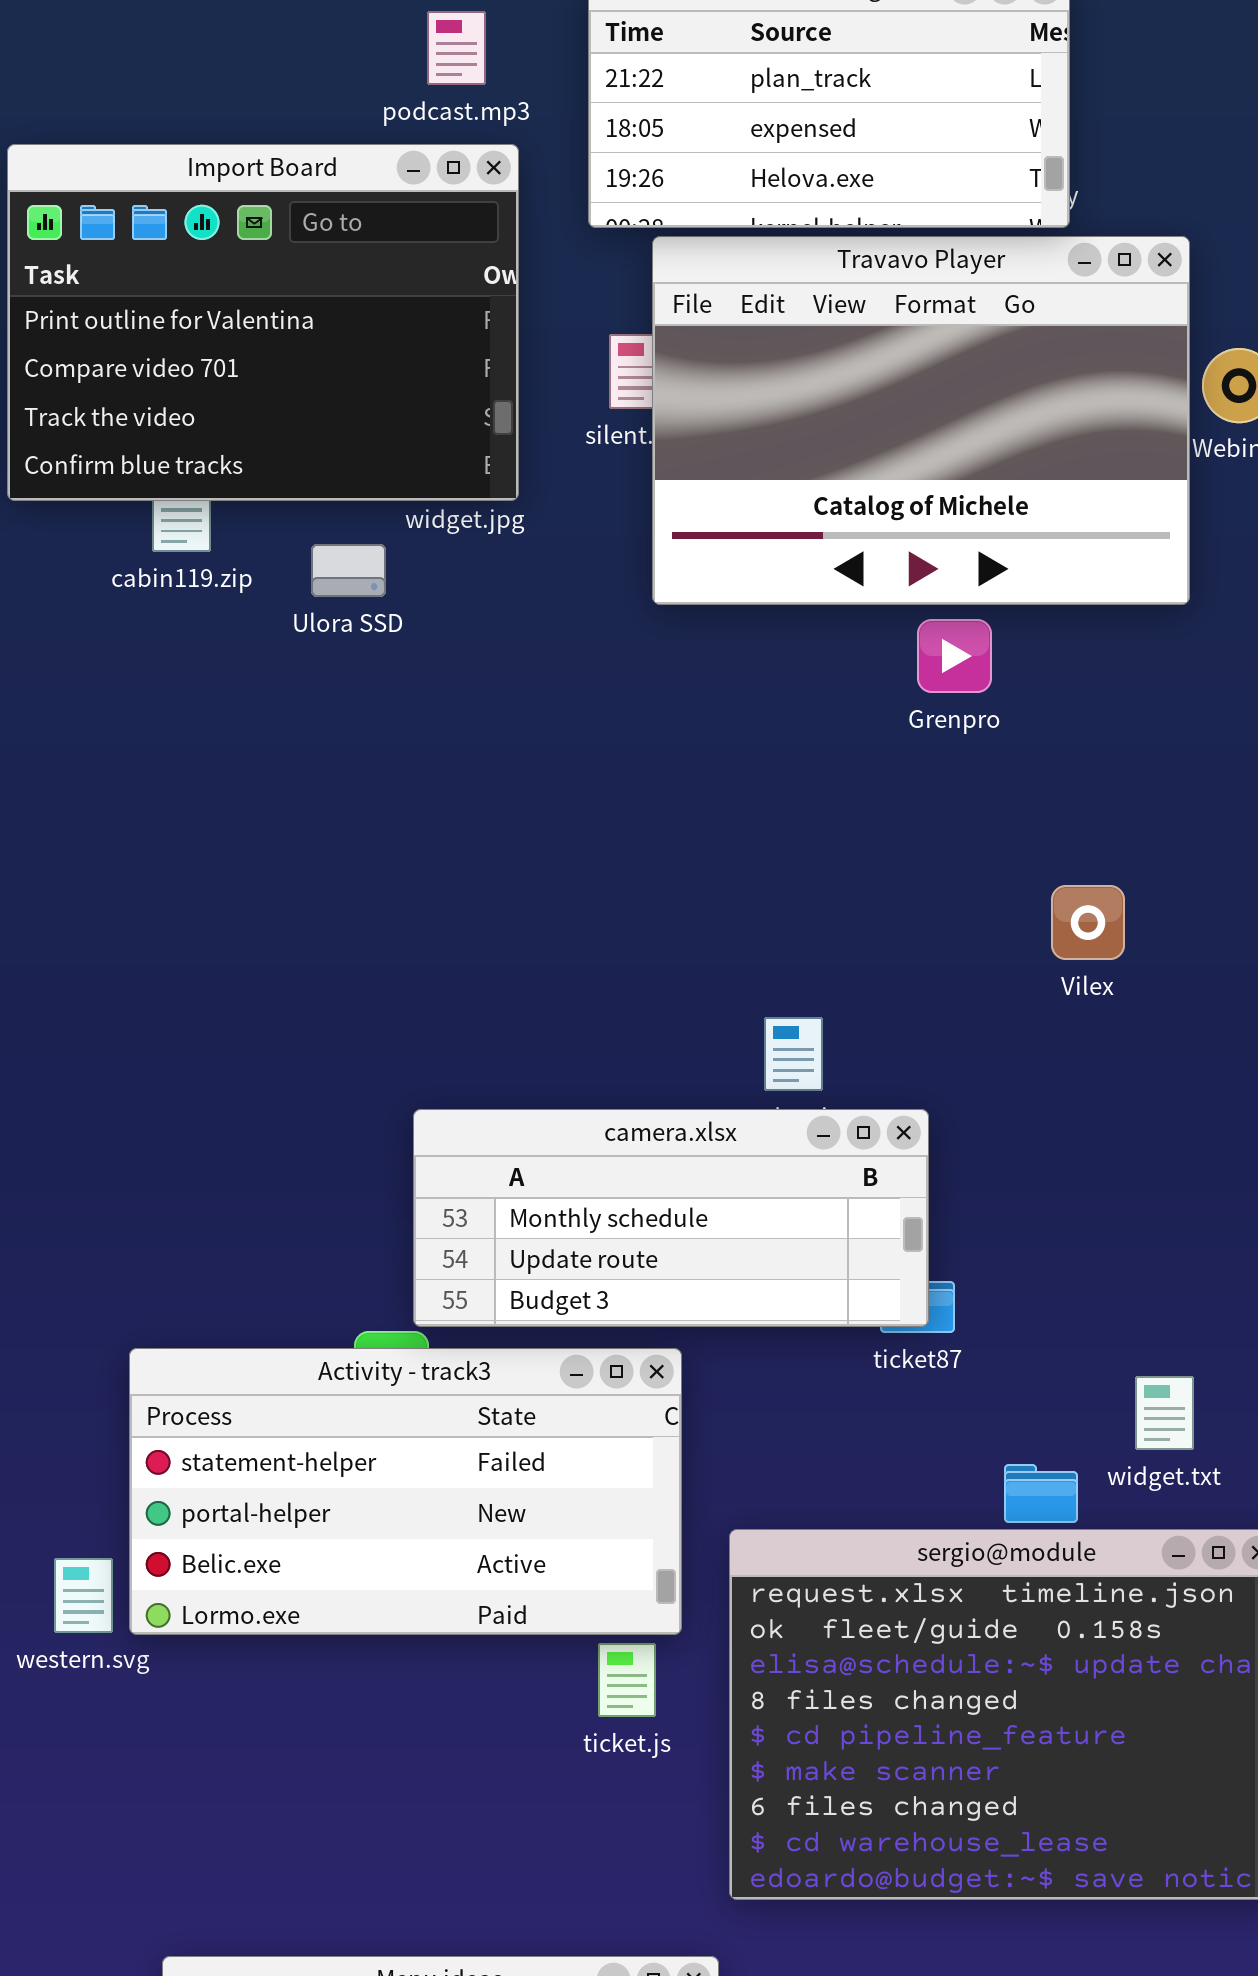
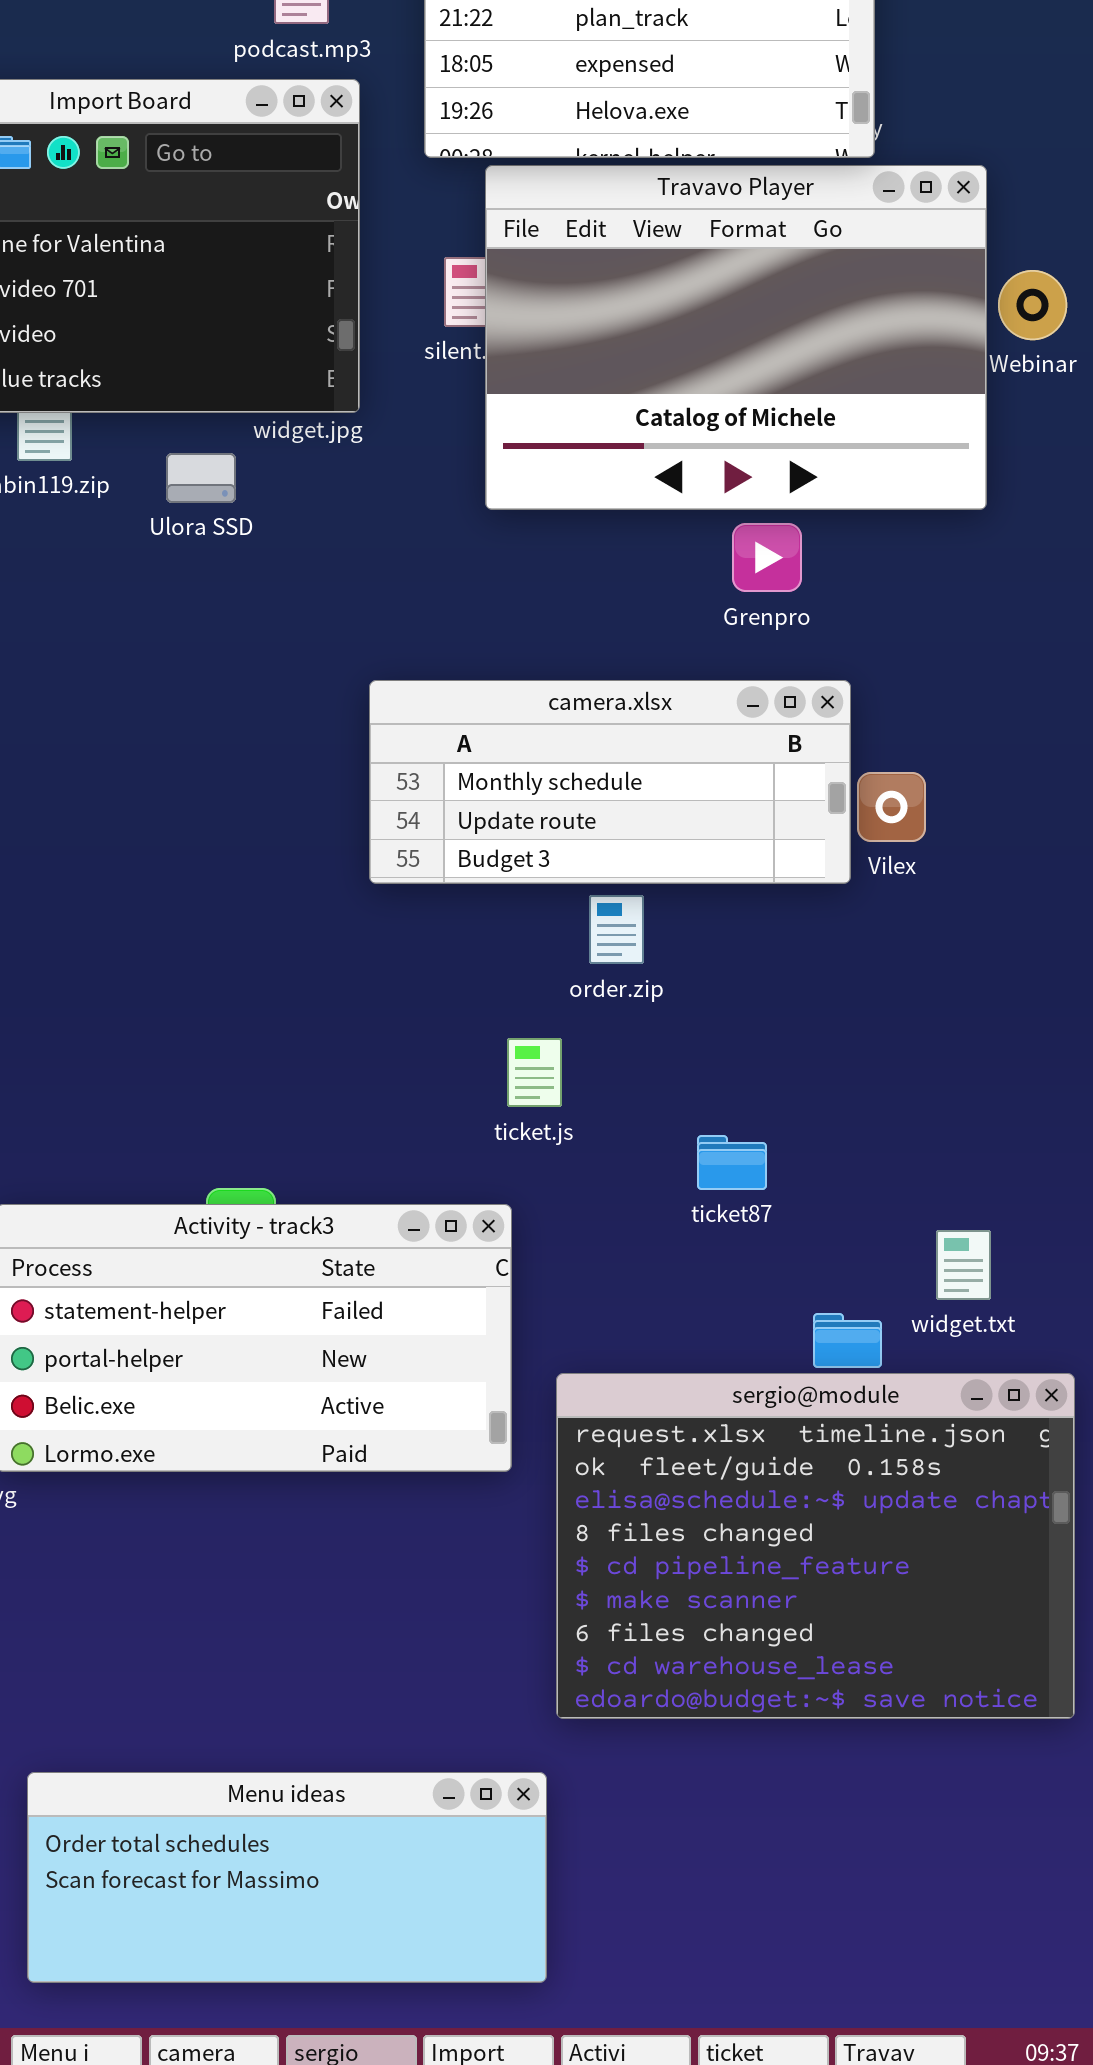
camera.xlsx: [413,1109,929,1327] -> [369,680,851,884], moved
ticket.js: [598,1643,656,1717] -> [507,1038,562,1107], moved

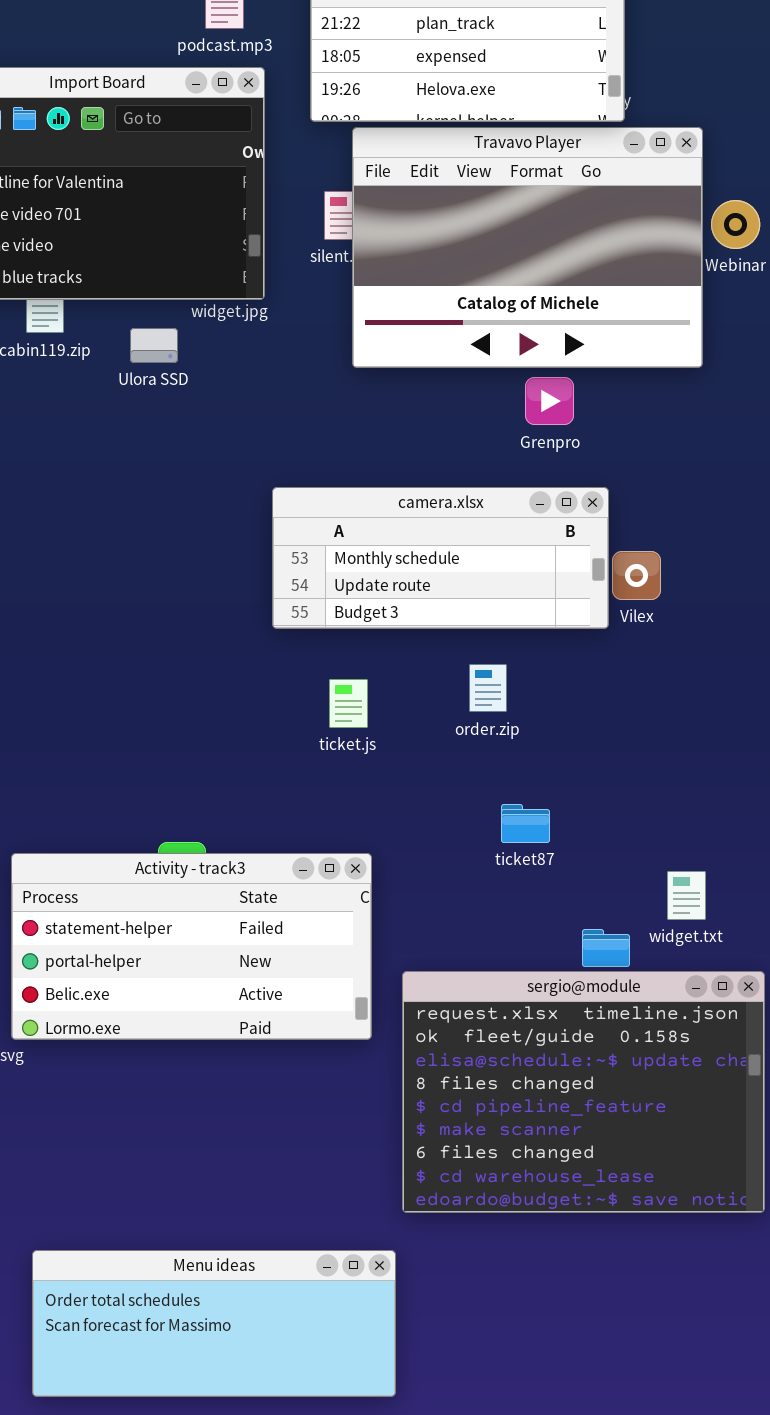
order.zip: [589,895,644,964] -> [469,664,507,712], moved
ticket.js: [507,1038,562,1107] -> [329,679,368,728], moved

